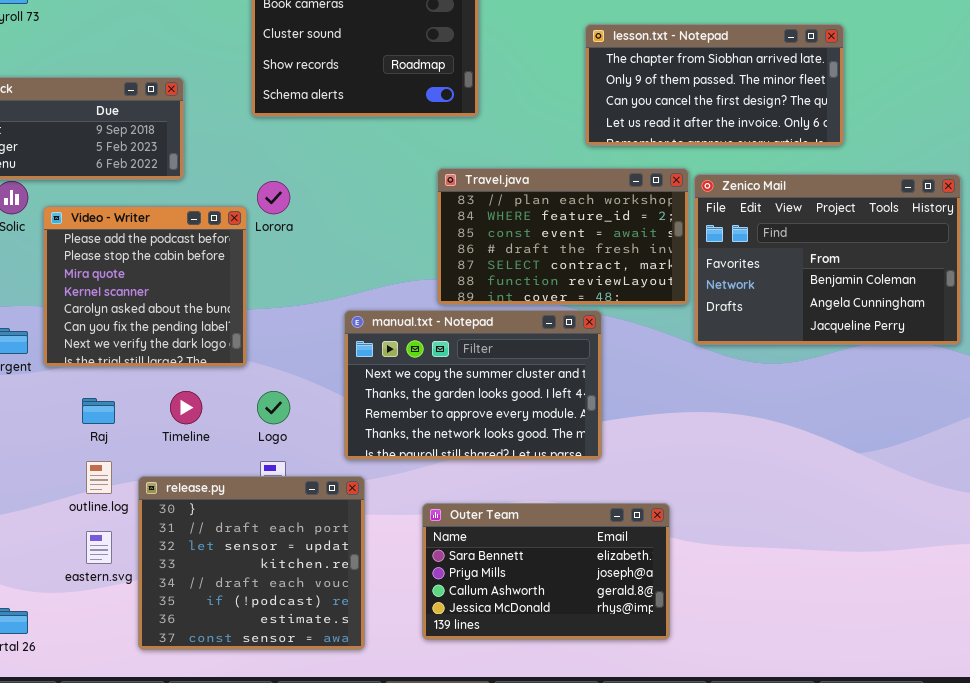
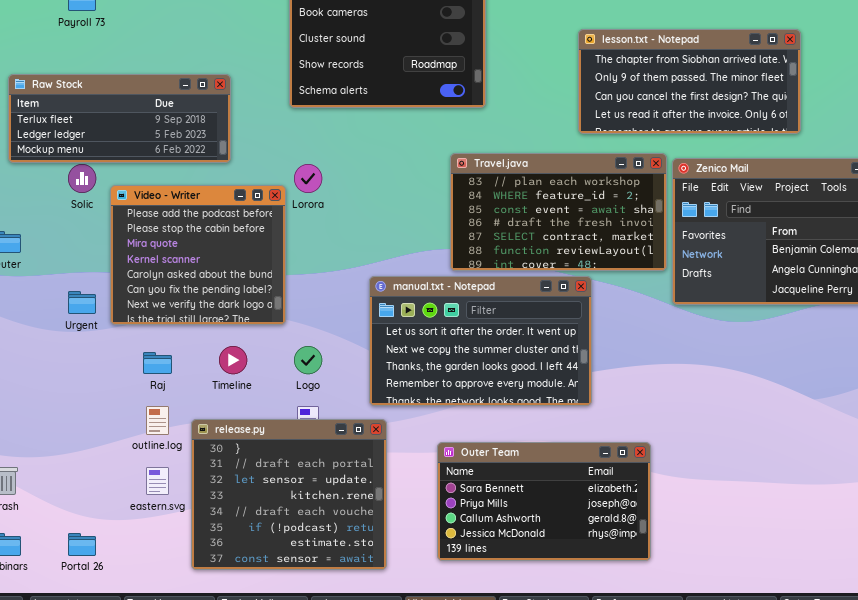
manual.txt - Notepad: [344,310,602,460] -> [369,276,592,406], scrolled up 1 row

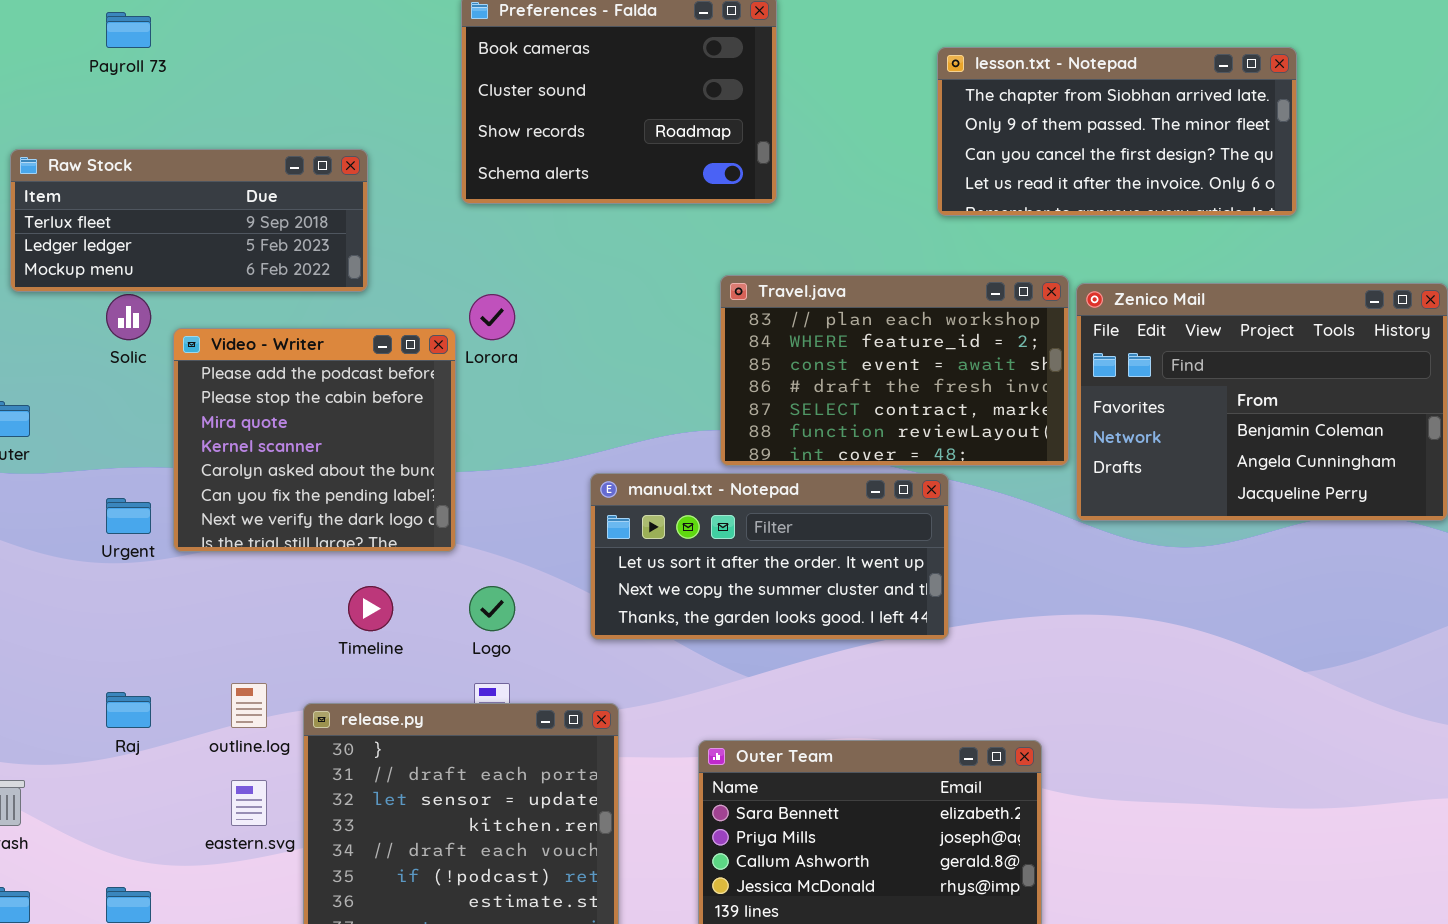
lesson.txt - Notepad: [578,29,801,134] -> [937,47,1297,216], moved
manual.txt - Notepad: [369,276,592,406] -> [590,473,949,640], resized
Raj: [143,352,172,374] -> [106,692,151,728], moved

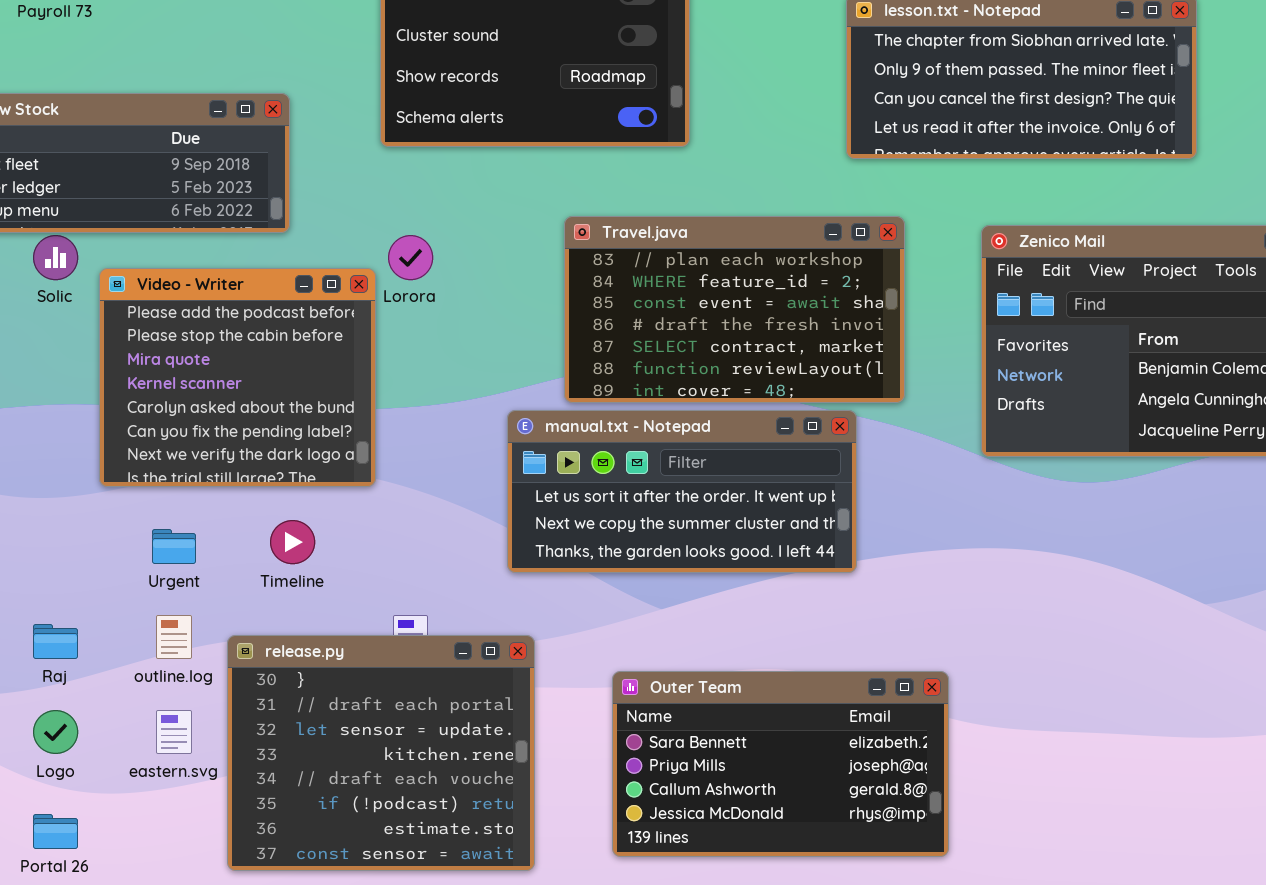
Travel.java: [720,275,1069,466] -> [564,216,905,403], moved
Urgent: [106,498,151,534] -> [152,529,196,564], moved
Logo: [469,586,515,631] -> [33,710,78,754], moved

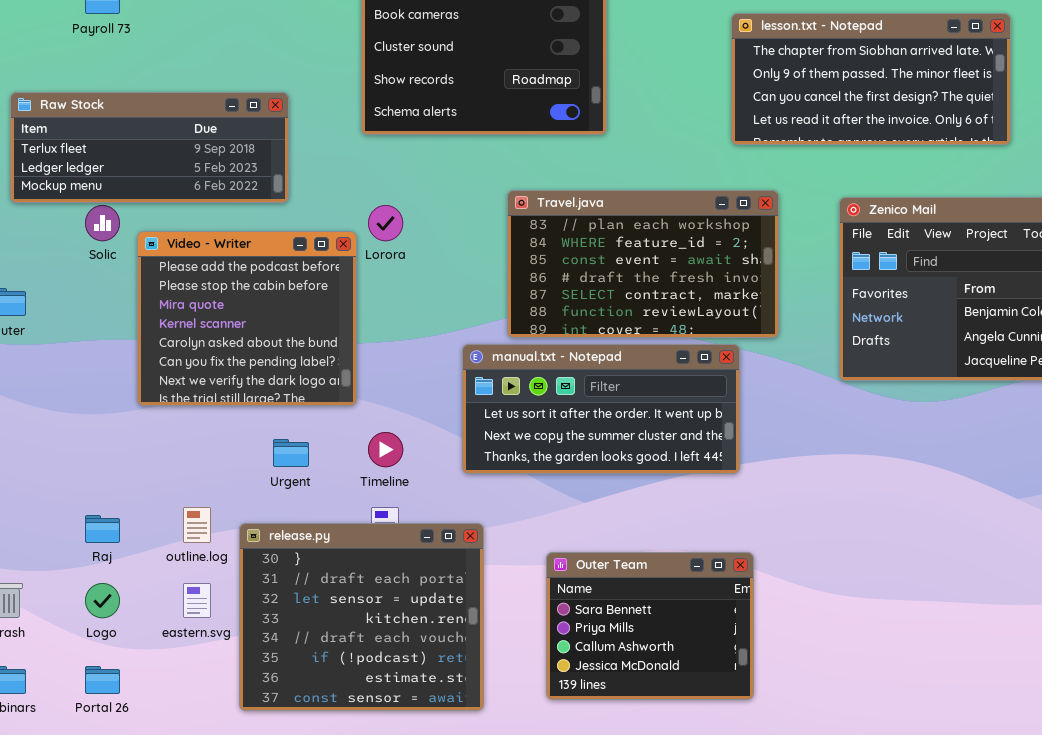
Timeline: [270,520,315,564] -> [368,432,403,467], moved
Urgent: [152,529,196,564] -> [273,439,309,467], moved
Outer Team: [612,671,949,857] -> [546,552,754,700], resized

